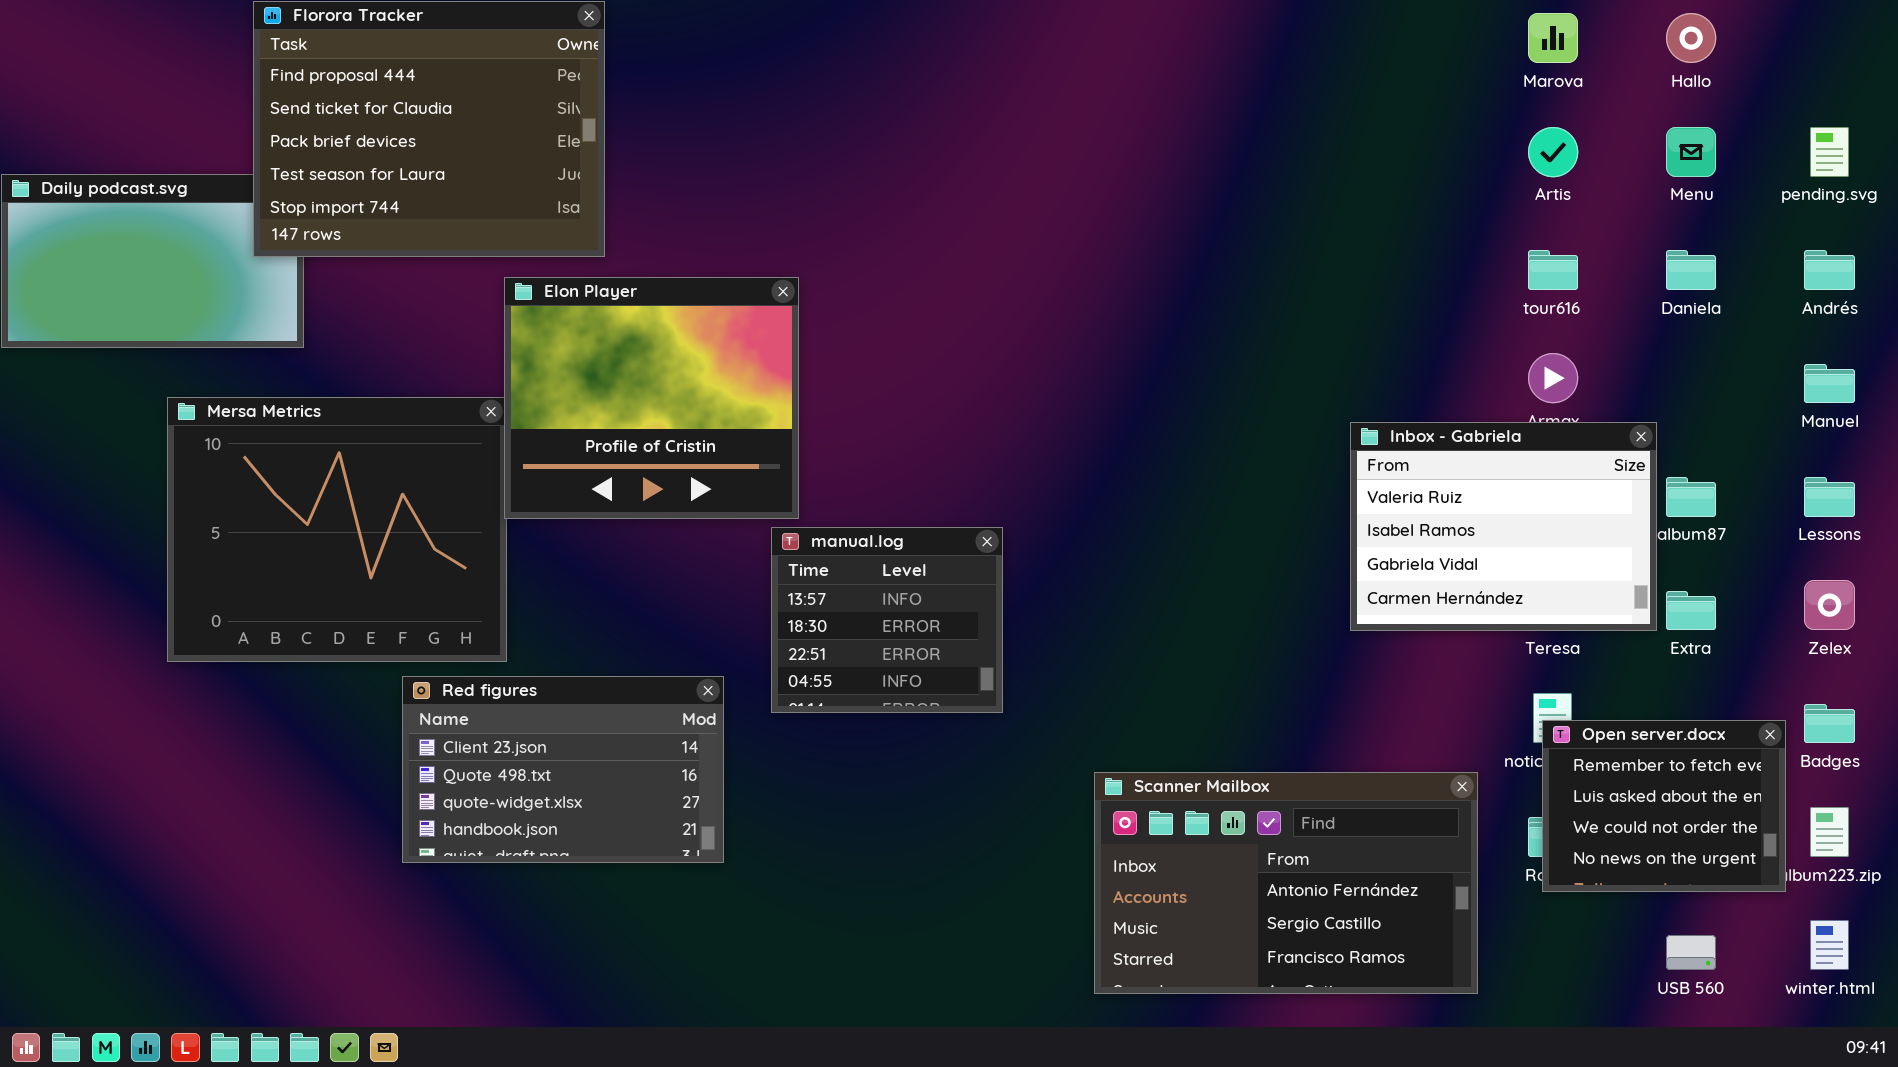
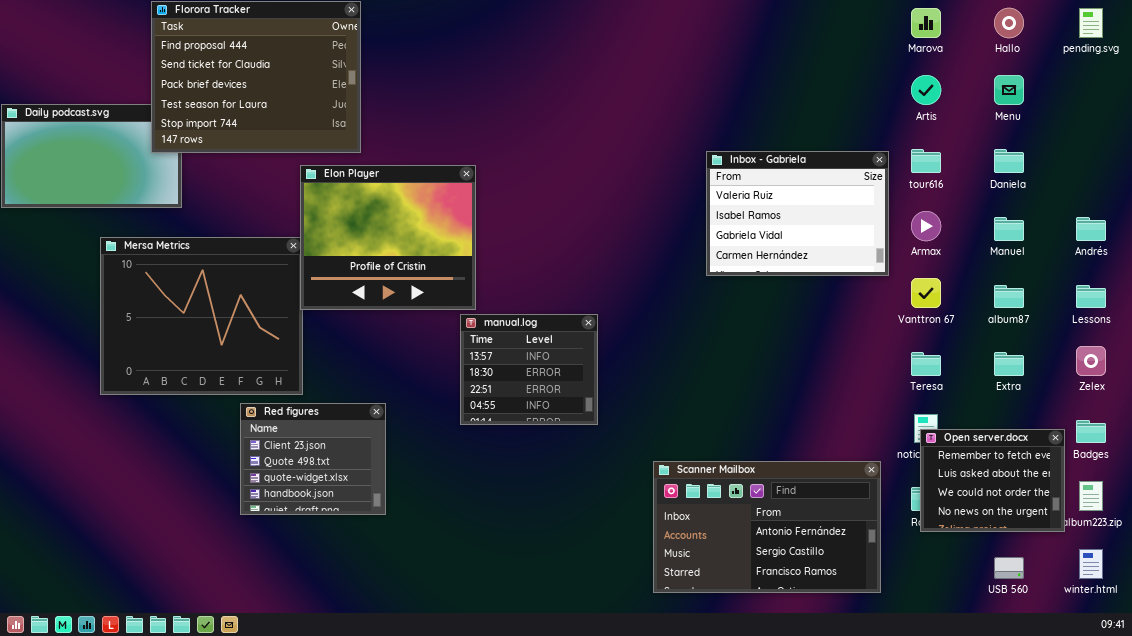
pending.svg: [1810,127,1849,177] -> [1079,8,1103,38], moved
Andrés: [1804,250,1855,290] -> [1076,217,1106,241], moved
Manuel: [1804,364,1855,403] -> [994,217,1024,241], moved
Inbox - Gabriela: [1350,422,1657,631] -> [706,151,889,276], moved
Red figures: [402,676,724,863] -> [240,403,386,515], resized

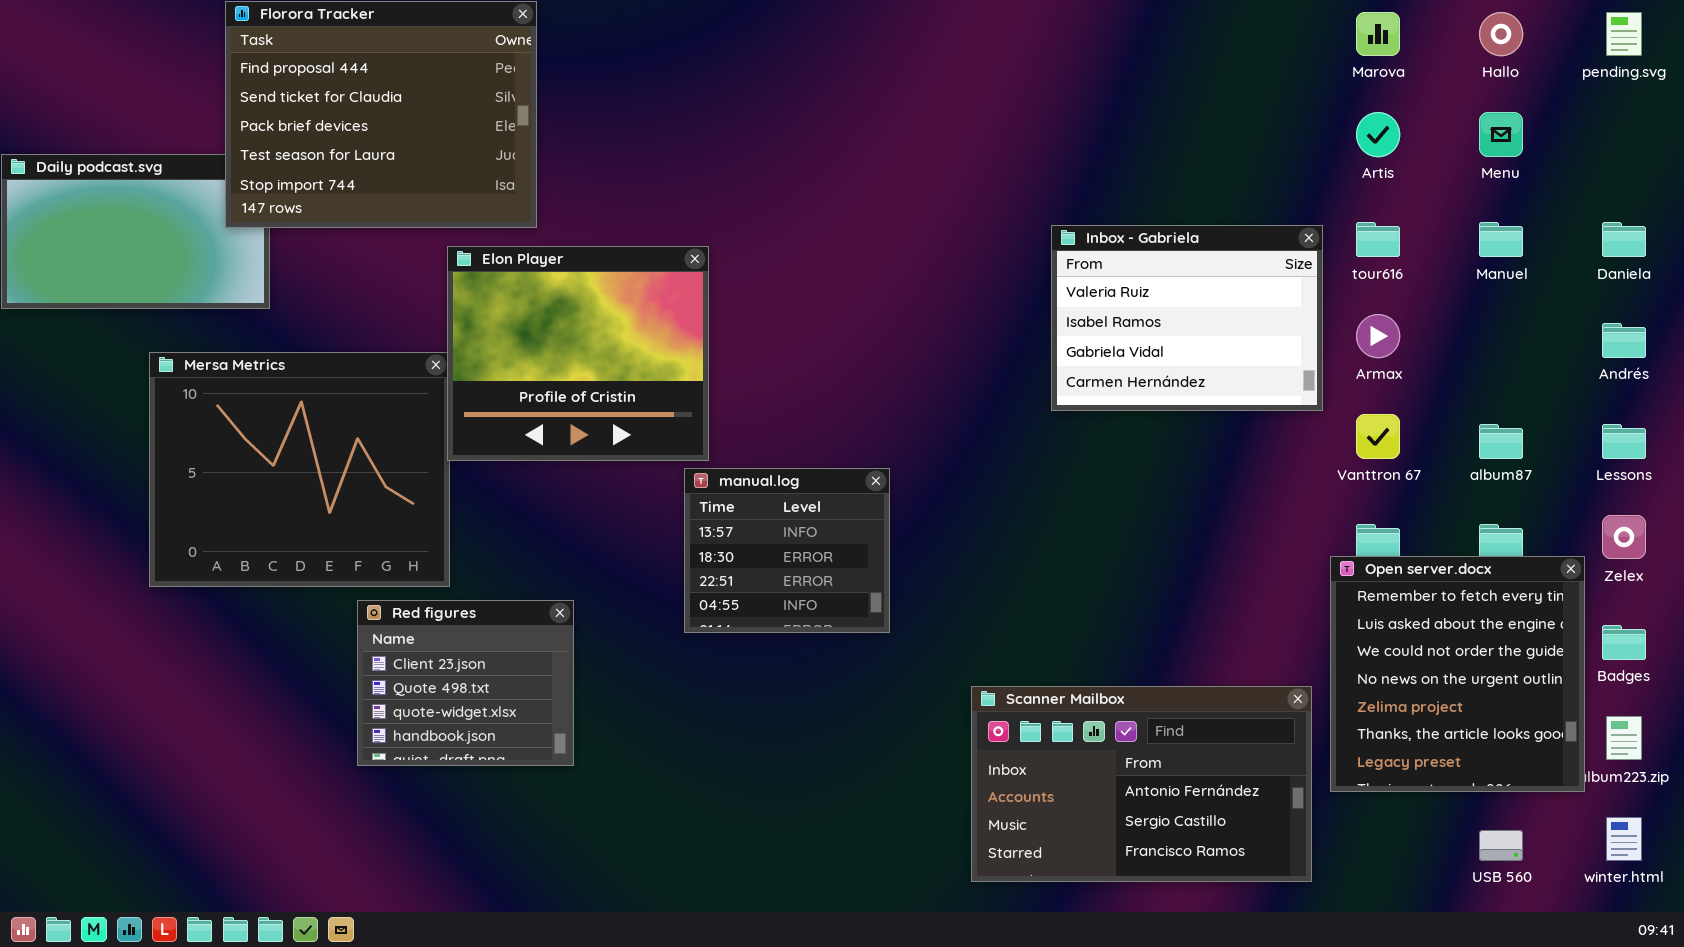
Daniela: [994,149,1024,173] -> [1602,222,1646,257], moved
Manuel: [994,217,1024,241] -> [1479,222,1523,257], moved
Open server.docx: [920,429,1065,532] -> [1330,556,1585,792], resized

